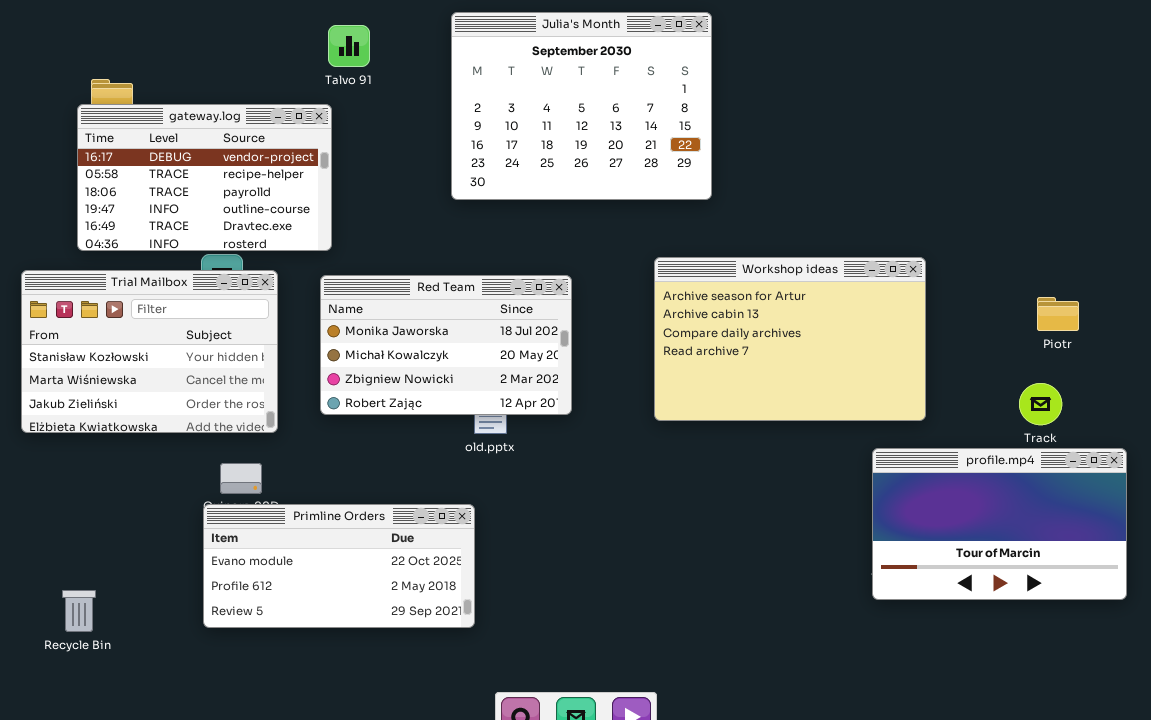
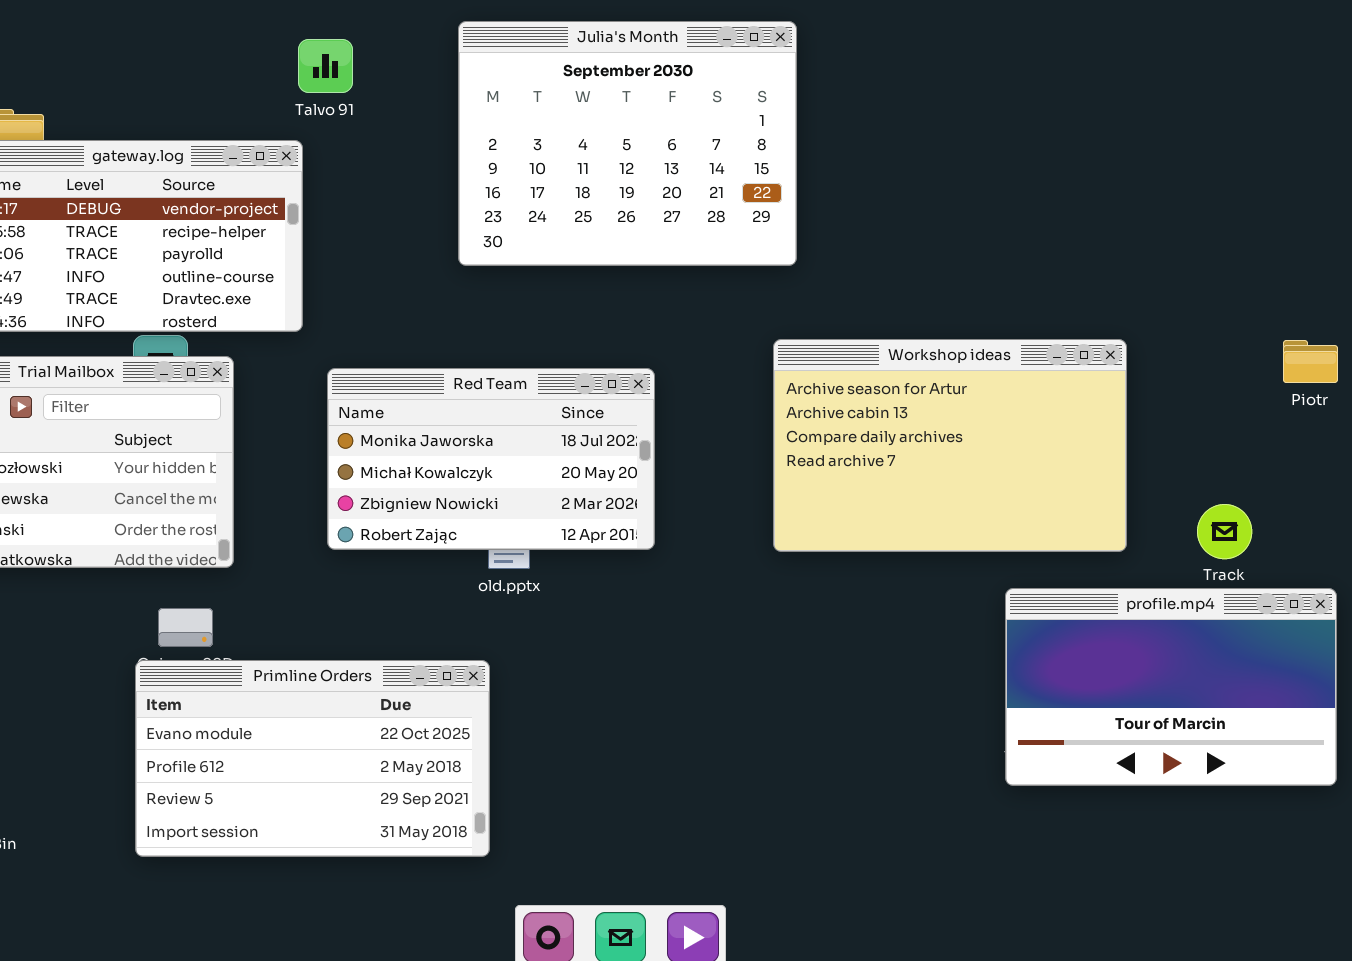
Workshop ideas: [654,257,926,421] -> [773,339,1127,552], moved
Red Team: [320,275,572,415] -> [327,368,655,550], moved
Piotr: [1037,297,1079,331] -> [1283,340,1338,383], moved
Primline Orders: [203,504,475,628] -> [135,660,490,857], resized

